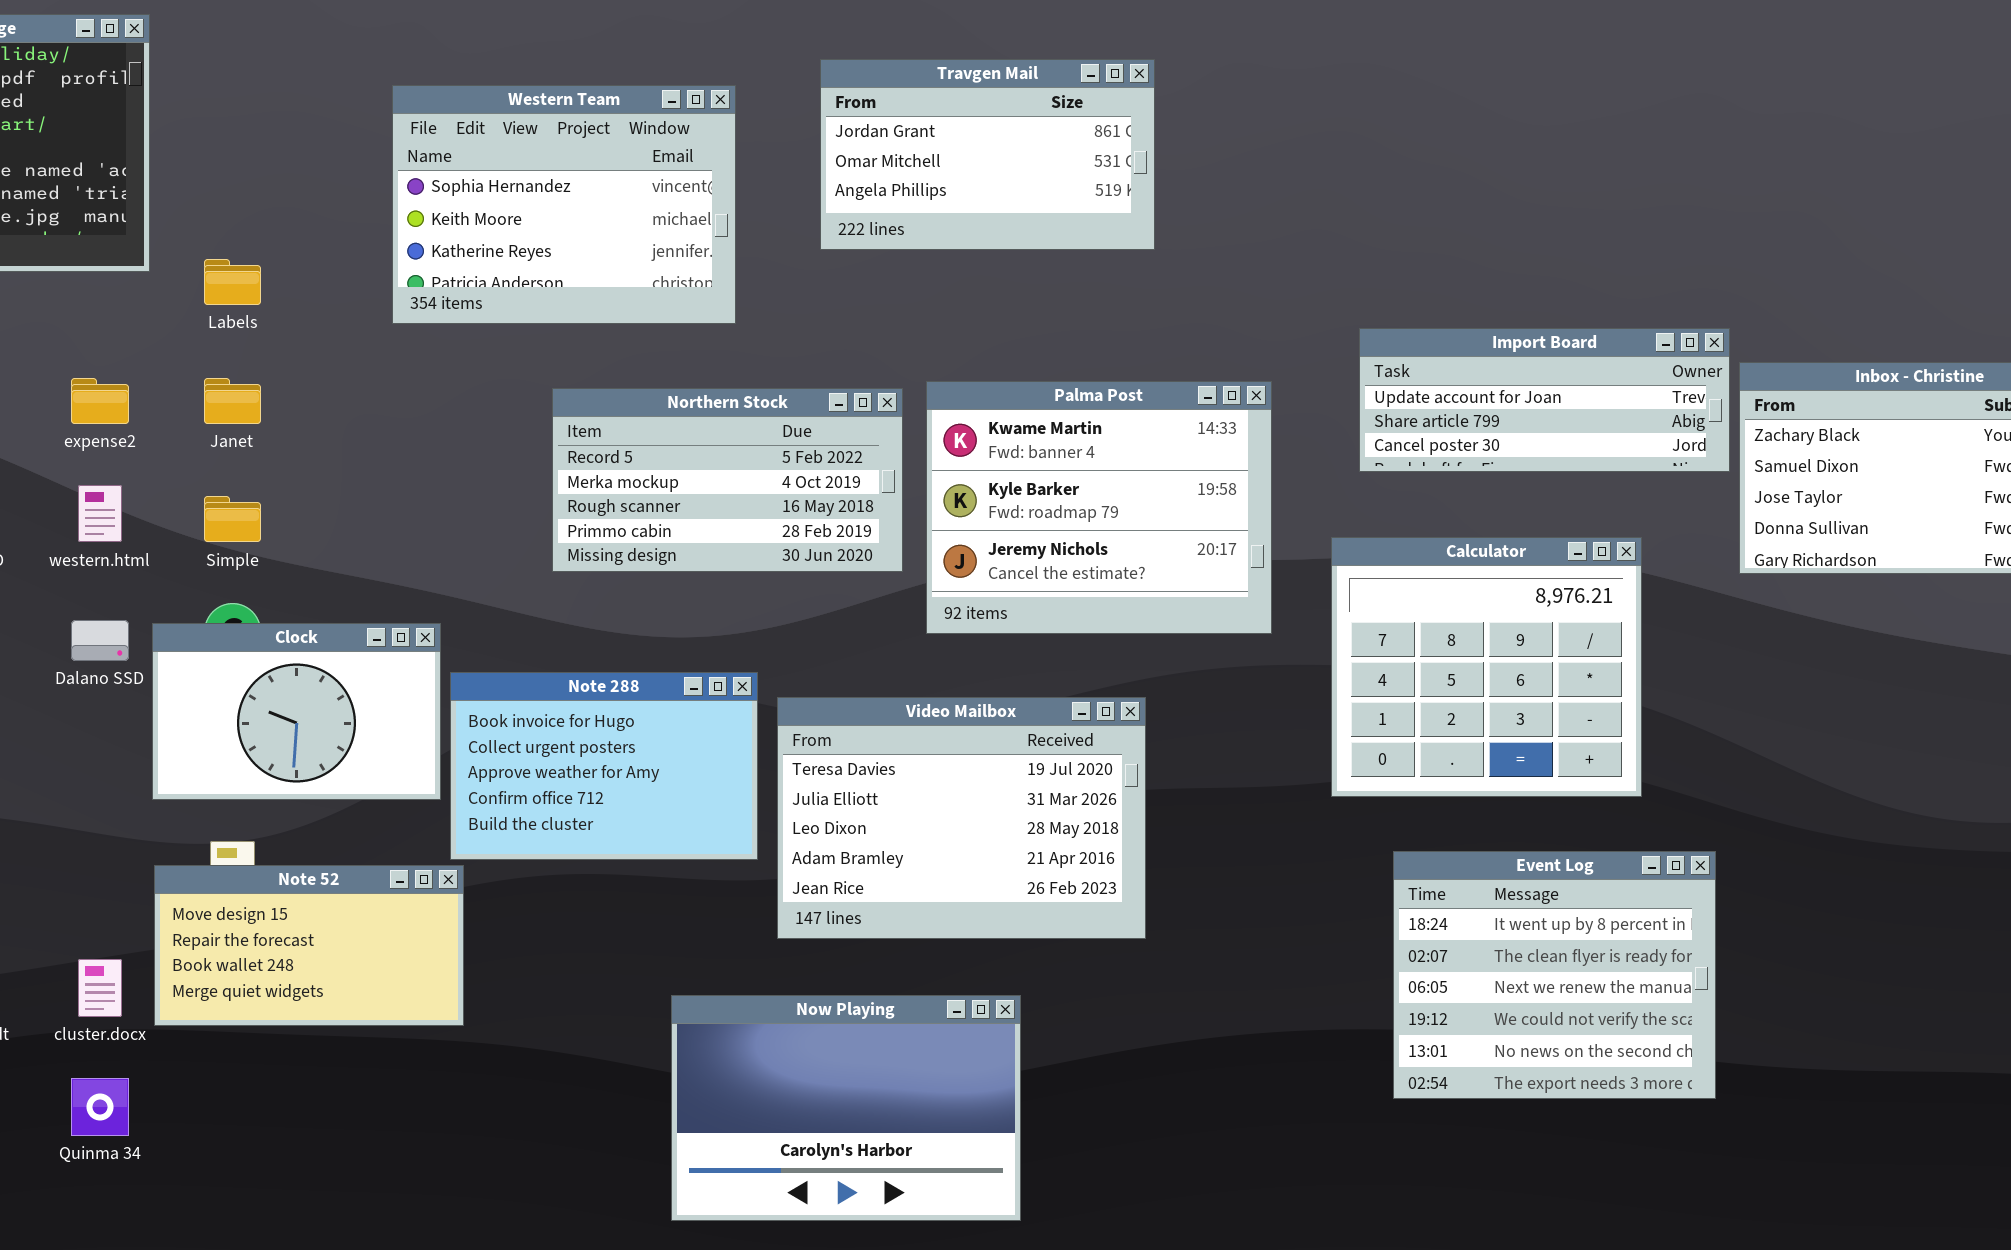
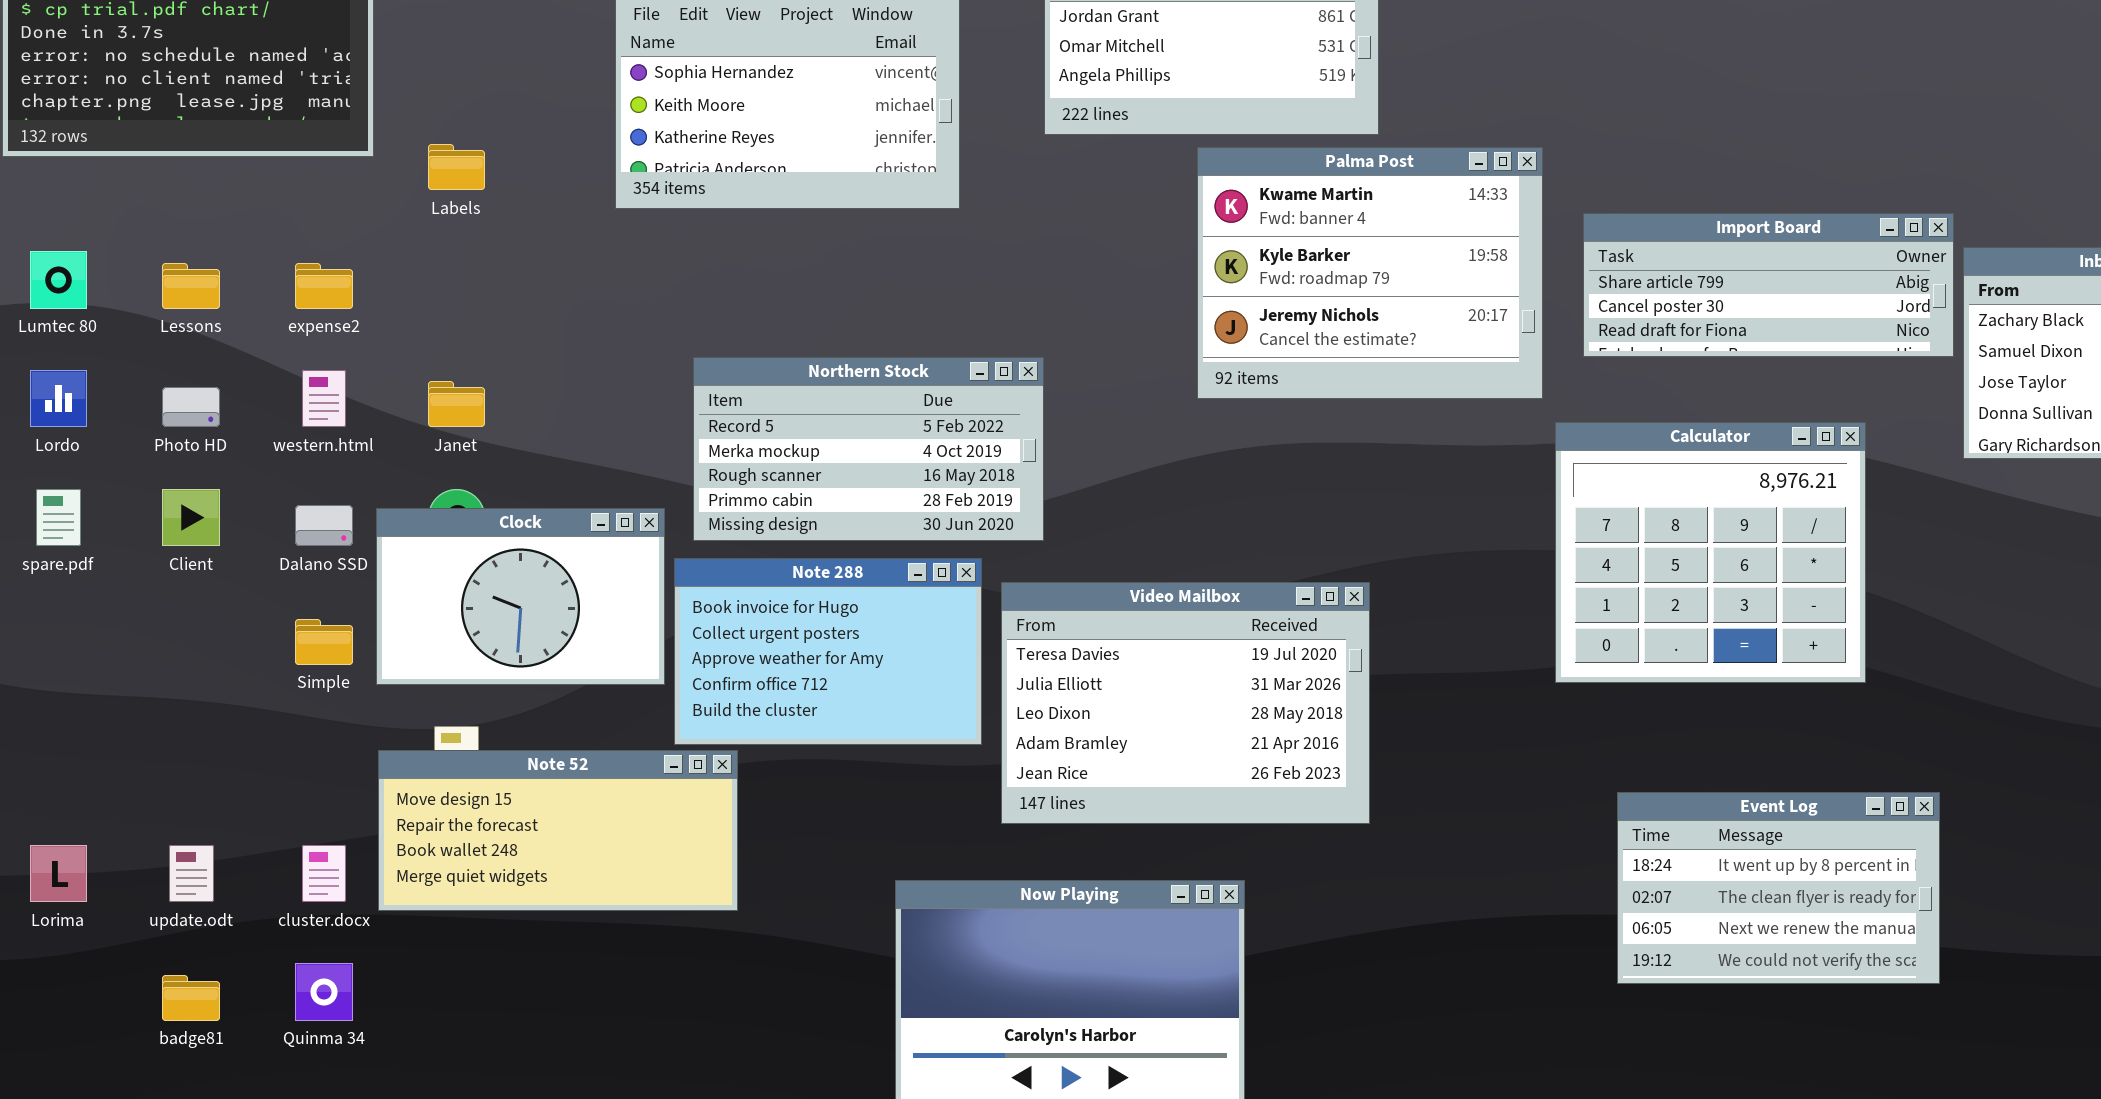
Import Board: [1359,328,1730,472] -> [1583,213,1954,357], scrolled down 1 row
Janet: [204,378,261,424] -> [428,381,485,427], moved
Palma Post: [926,381,1272,634] -> [1197,147,1543,399], moved
Northern Stock: [552,388,903,572] -> [693,357,1044,541], moved
Simple: [204,496,261,542] -> [295,619,353,665], moved
Event Log: [1393,851,1716,1099] -> [1617,792,1940,984], resized
Note 52: [154,865,464,1026] -> [378,750,738,911], resized

